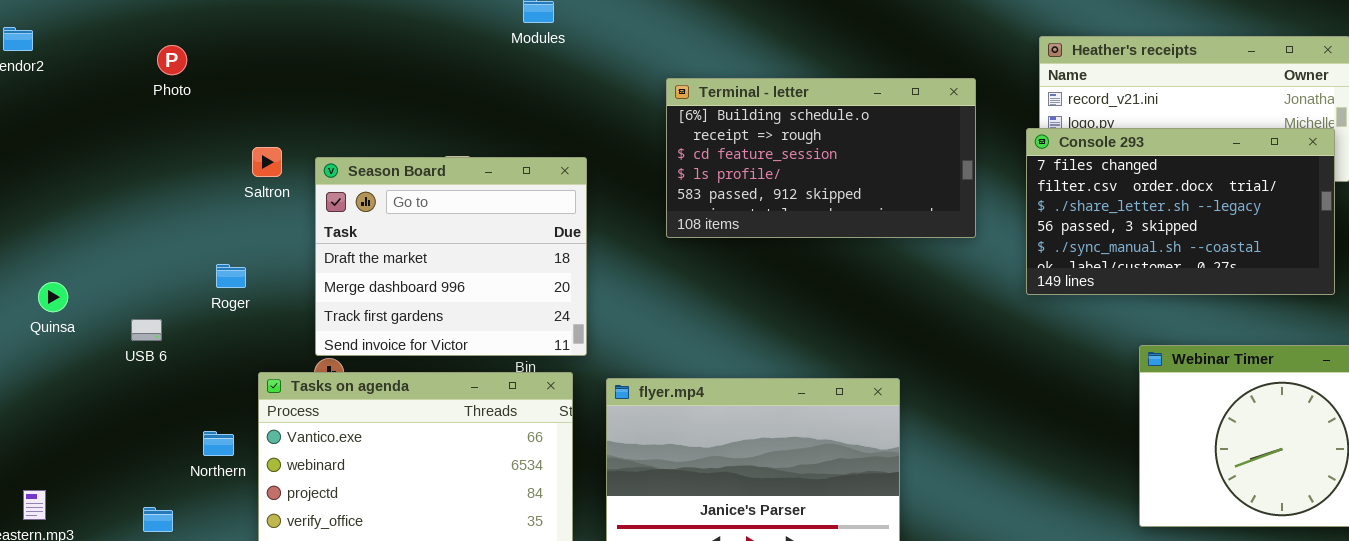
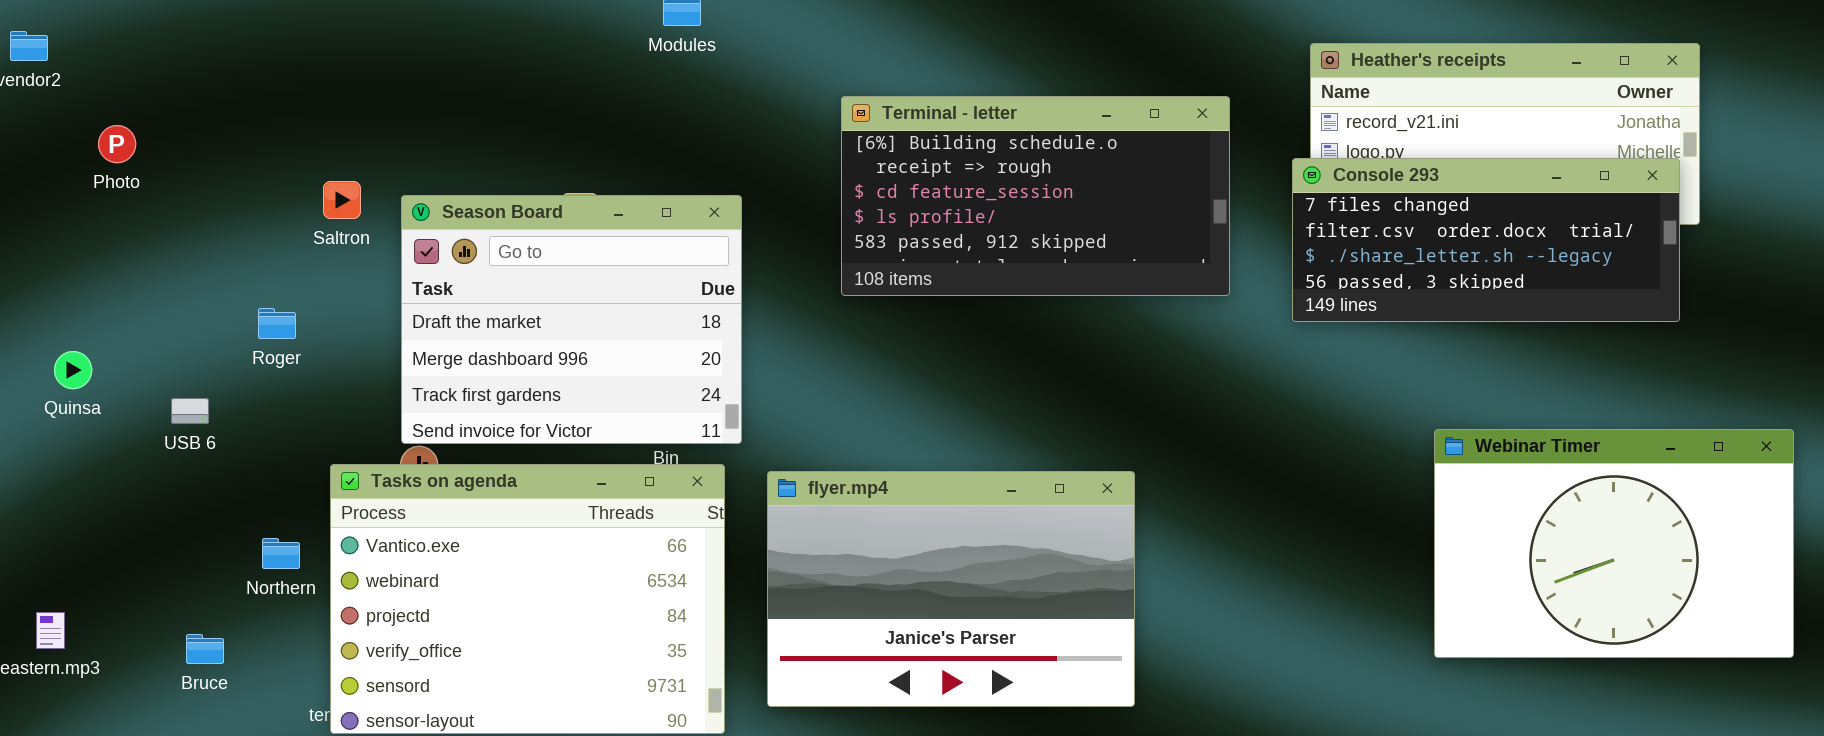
Photo: [157,45,187,75] -> [98,125,136,163], moved
Console 293: [1026,128,1335,295] -> [1292,158,1680,322], resized
Roger: [216,264,246,288] -> [258,308,296,339], moved

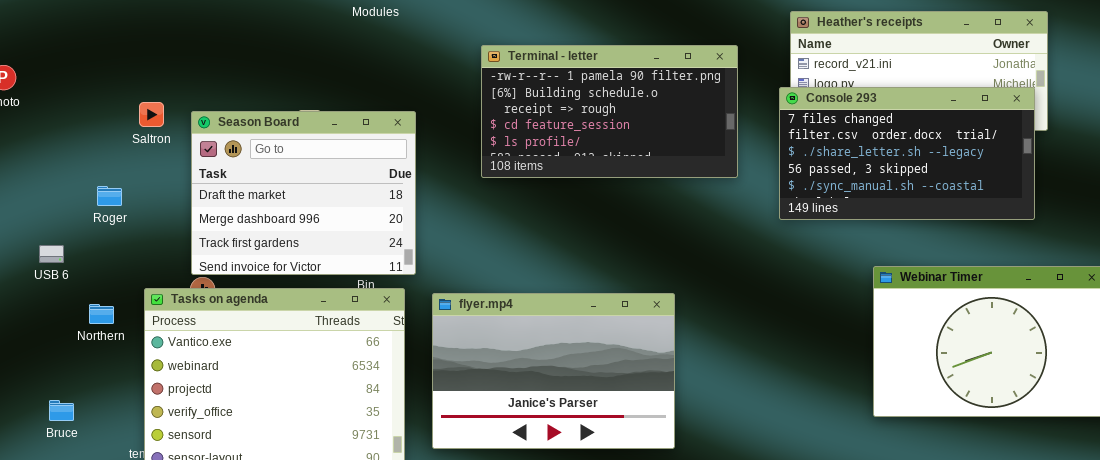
Terminal - letter: [841,96,1230,296] -> [481,45,738,178], scrolled up 1 row
Console 293: [1292,158,1680,322] -> [779,87,1035,220], resized
Northern: [262,538,300,569] -> [89,304,114,324], moved

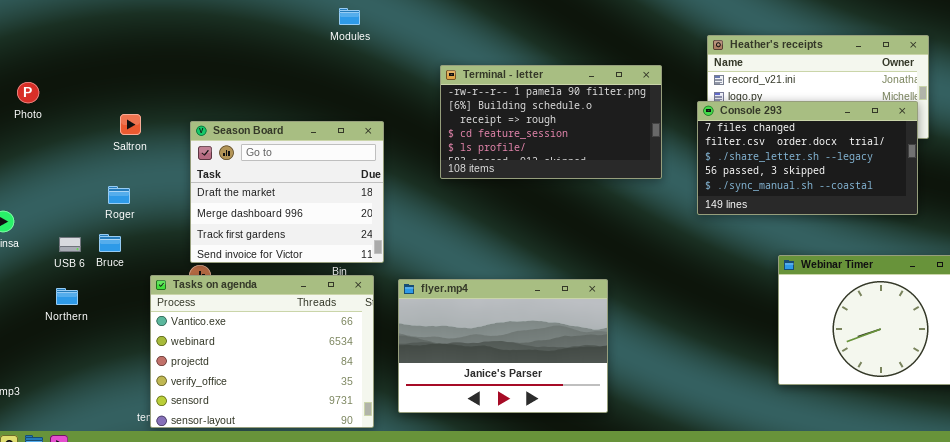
Saltron: [139,102,164,127] -> [120,114,141,135], moved
Northern: [89,304,114,324] -> [56,288,78,305], moved
Bruce: [49,400,74,421] -> [99,234,121,252], moved

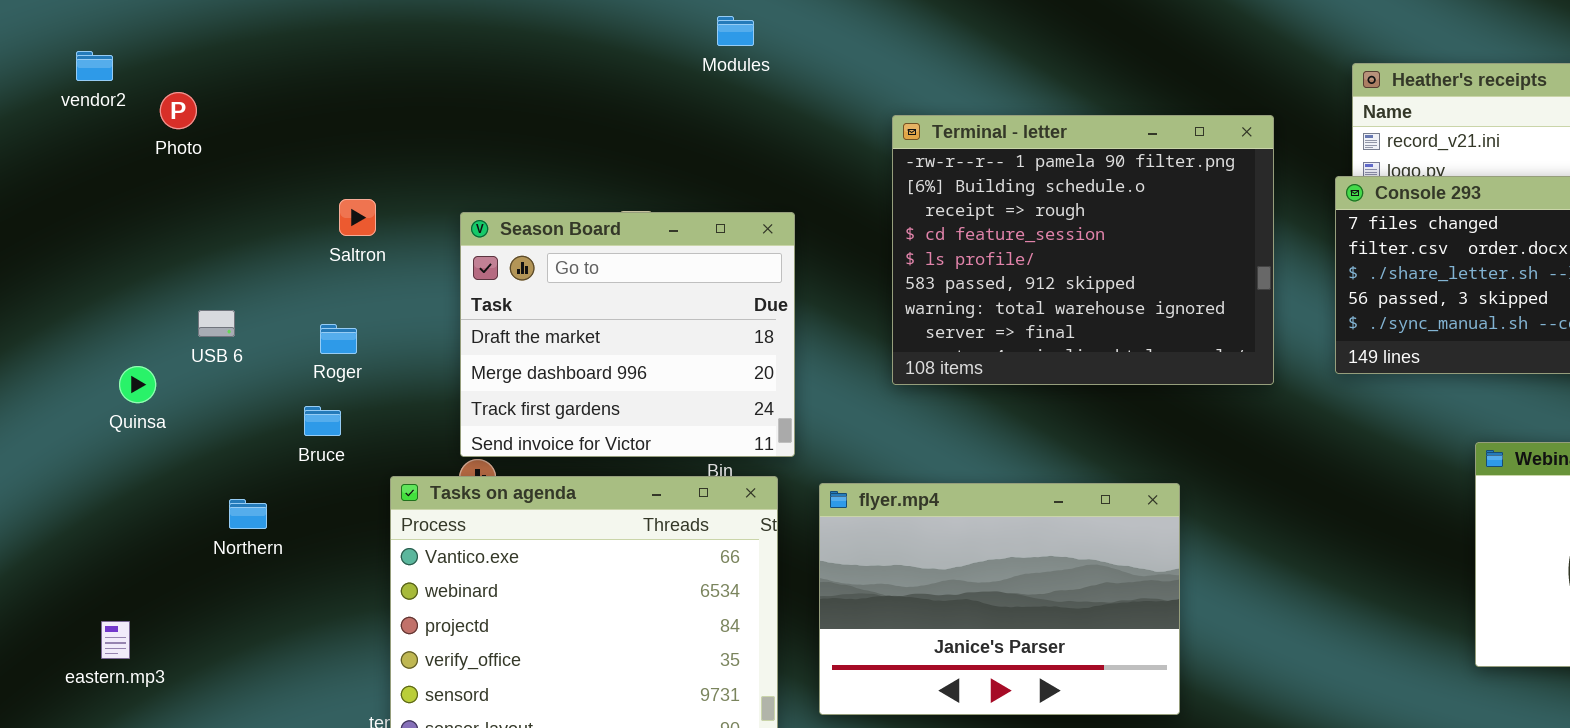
Terminal - letter: [440,65,662,179] -> [892,115,1274,385], resized
Photo: [17,82,39,103] -> [160,92,197,129], moved
USB 6: [59,237,81,252] -> [198,310,235,337], moved

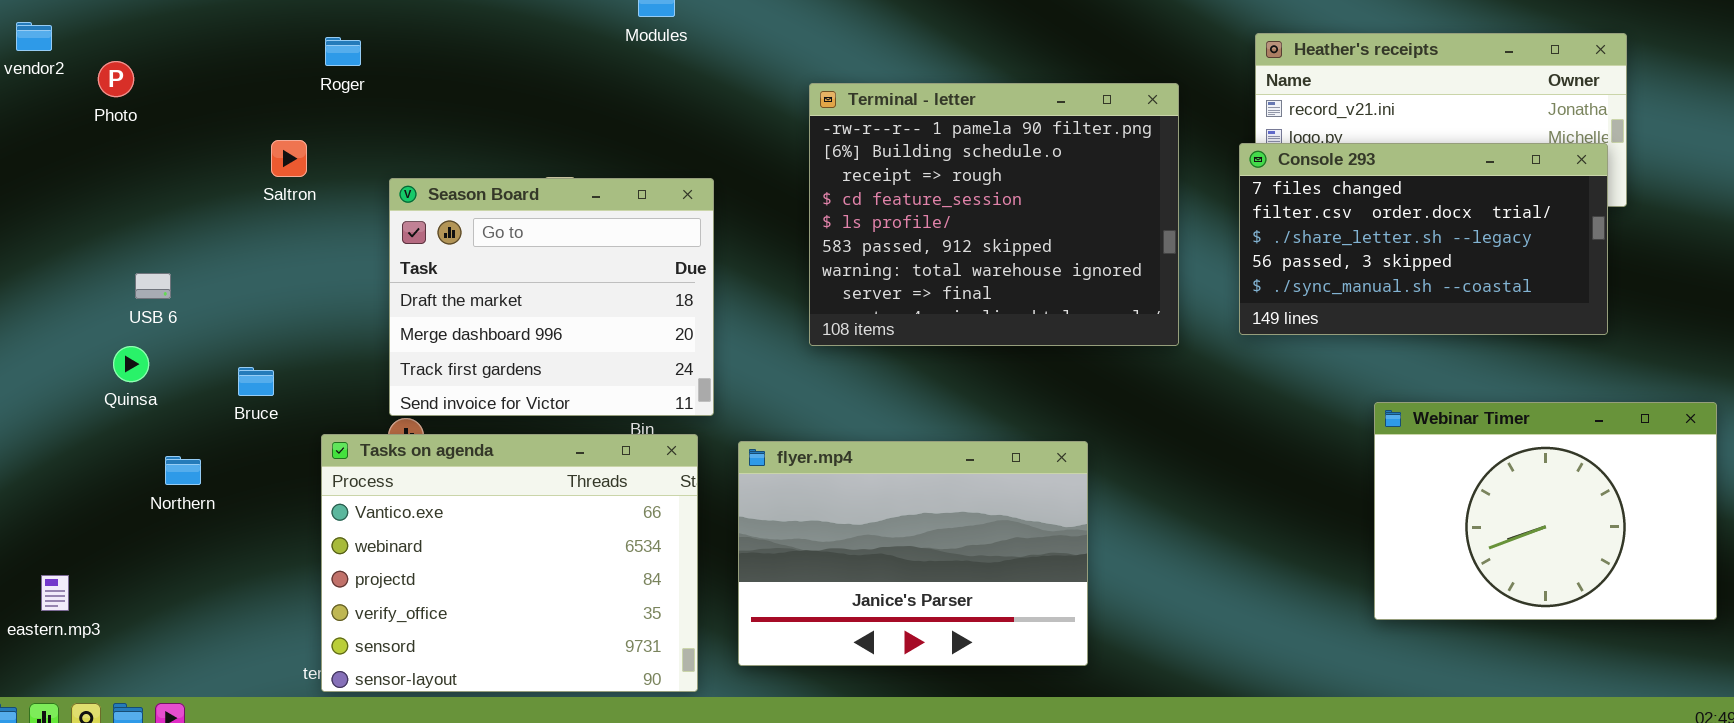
Saltron: [339,199,376,236] -> [271,140,307,177], moved
Roger: [320,324,357,354] -> [325,37,361,66], moved
Quinsa: [119,366,156,403] -> [113,346,149,382], moved

